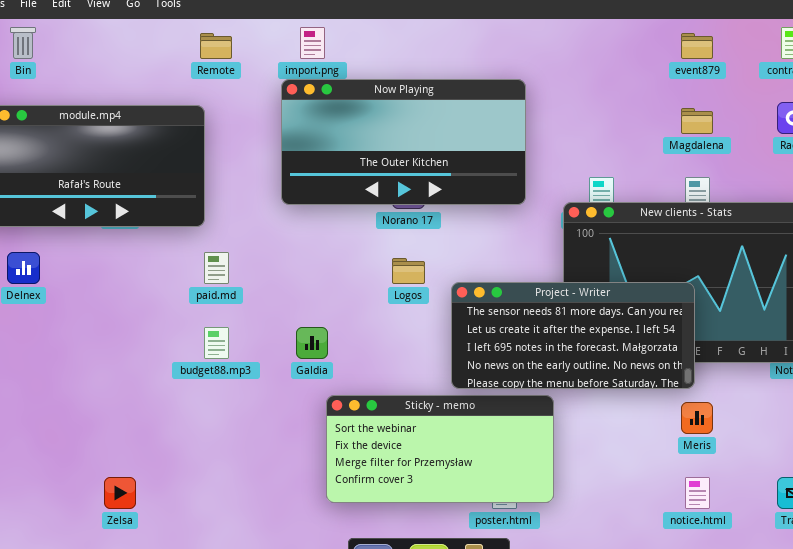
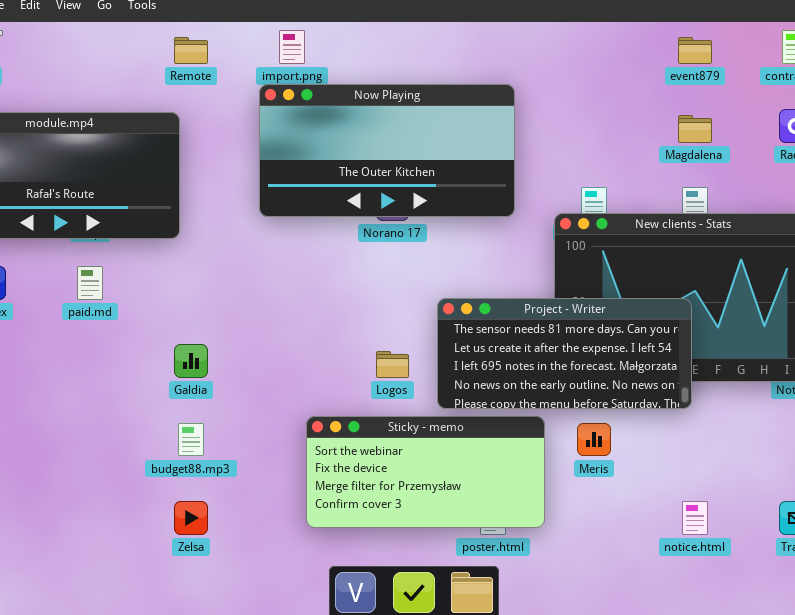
paid.md: [204,252,229,284] -> [77,266,103,300], moved
Logos: [392,258,425,284] -> [376,351,409,378], moved
budget88.mp3: [204,327,229,359] -> [178,423,204,456], moved
Galdia: [296,327,328,359] -> [174,344,208,378], moved
Meris: [681,402,713,434] -> [577,423,611,456], moved
Zelsa: [104,477,136,509] -> [174,501,208,535], moved

